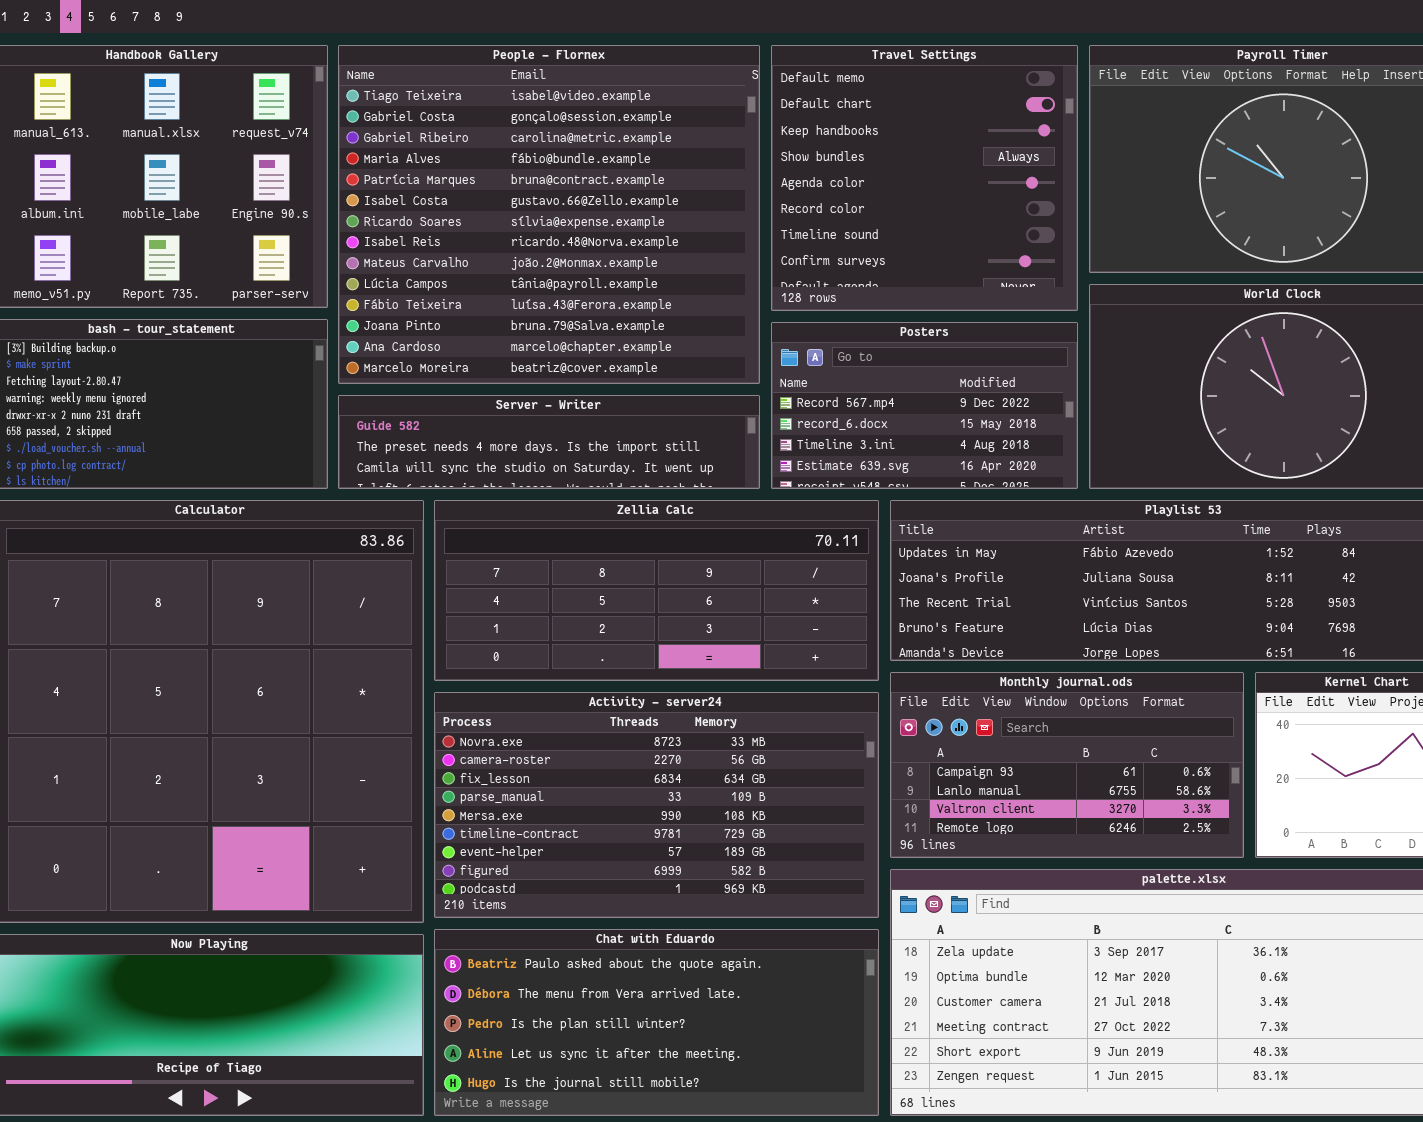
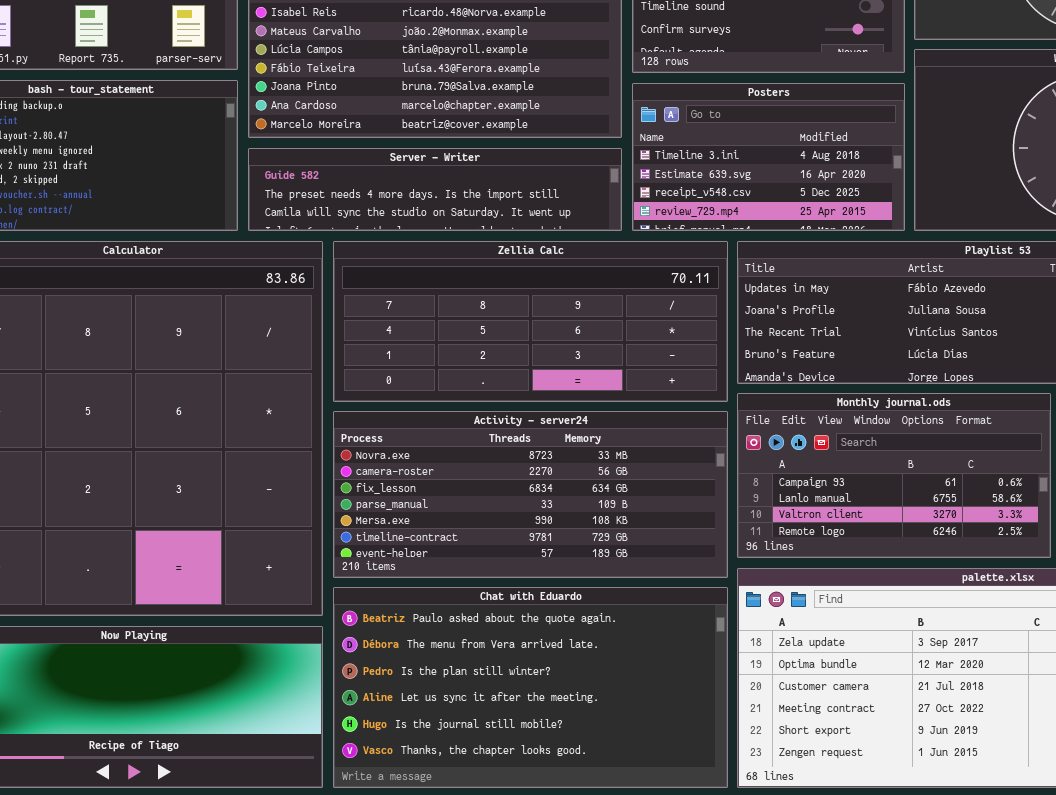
Posters: [771,322,1078,489] -> [632,83,905,231], scrolled down 2 rows
Activity - server24: [434,692,879,918] -> [333,411,728,578], resized
Chat with Eduardo: [434,929,879,1116] -> [333,587,728,788], resized

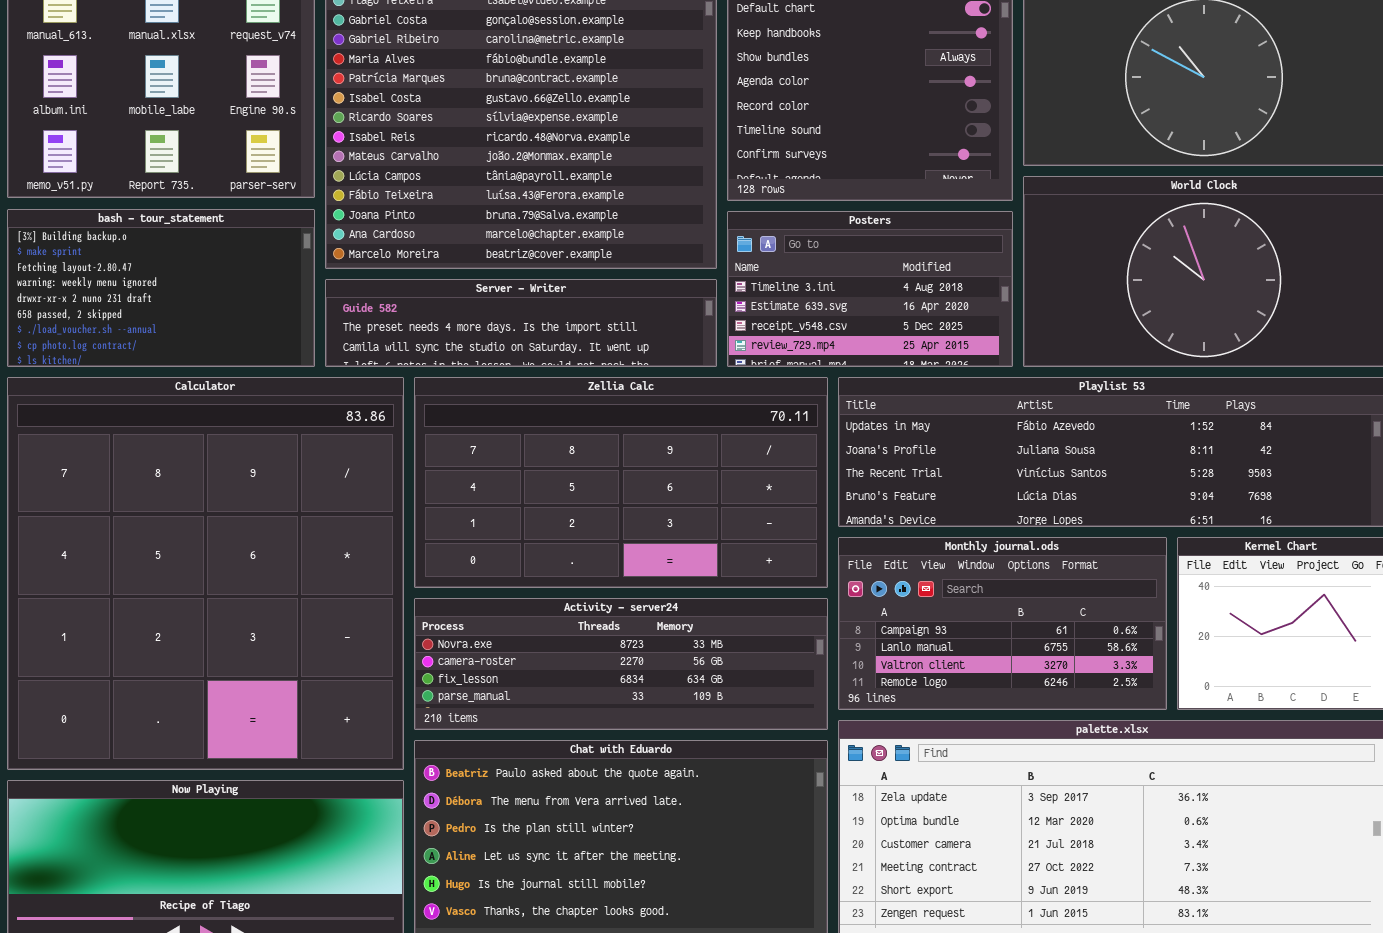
Zellia Calc: [333,241,728,402] -> [414,377,828,588], resized
Activity - server24: [333,411,728,578] -> [414,598,828,730], resized

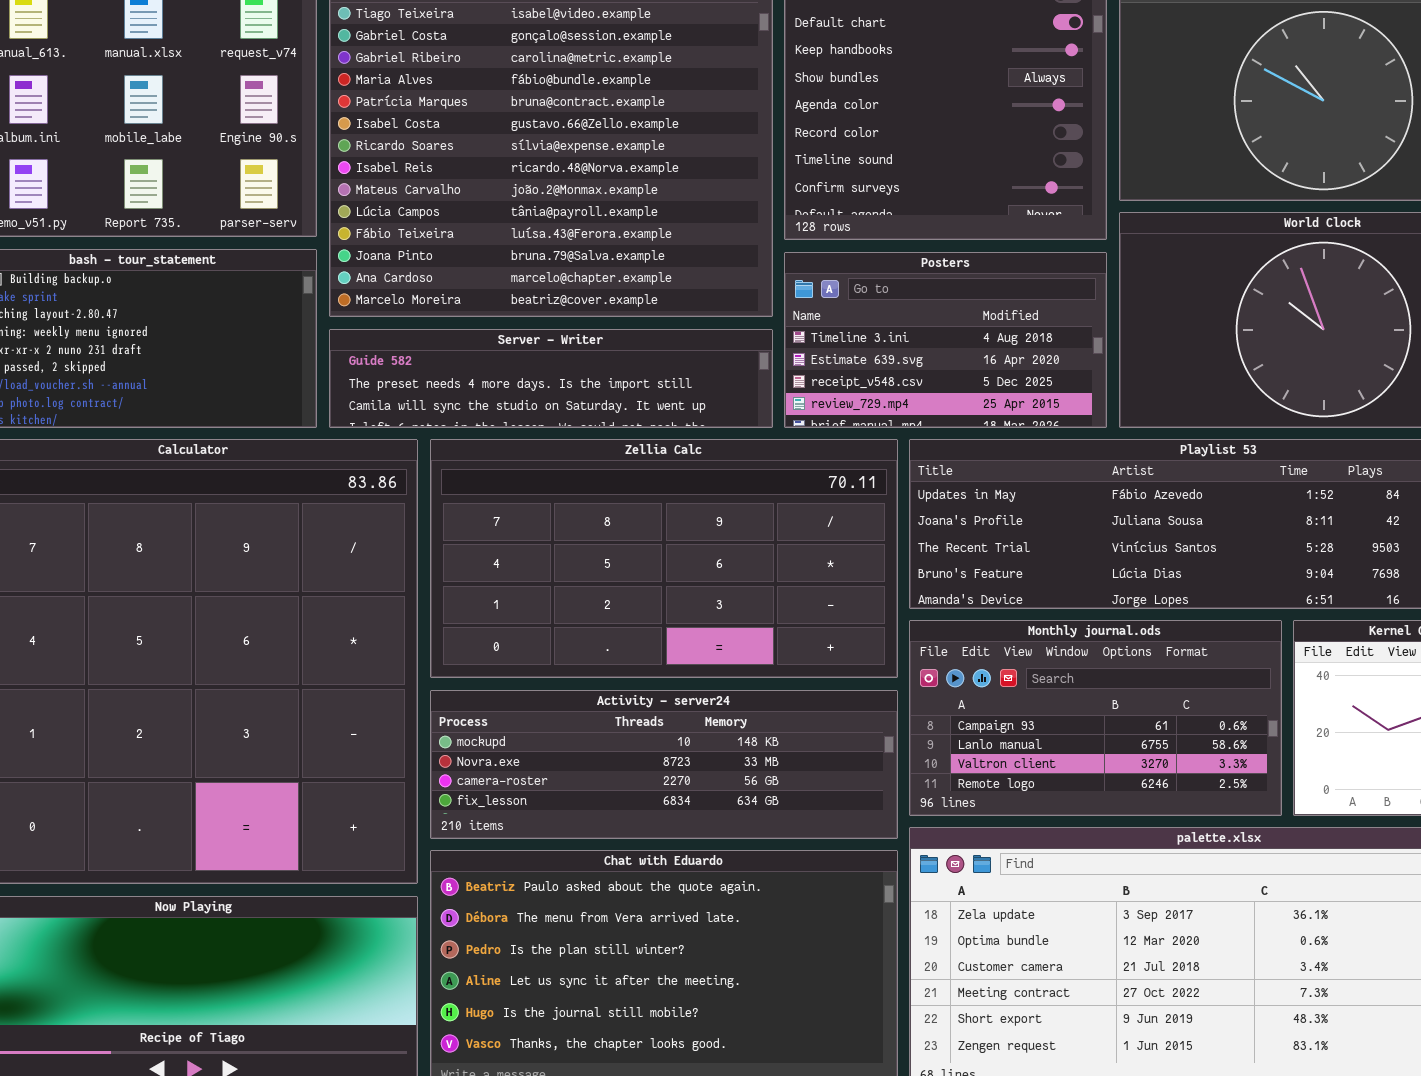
Activity - server24: [414,598,828,730] -> [430,690,898,839], scrolled up 1 row

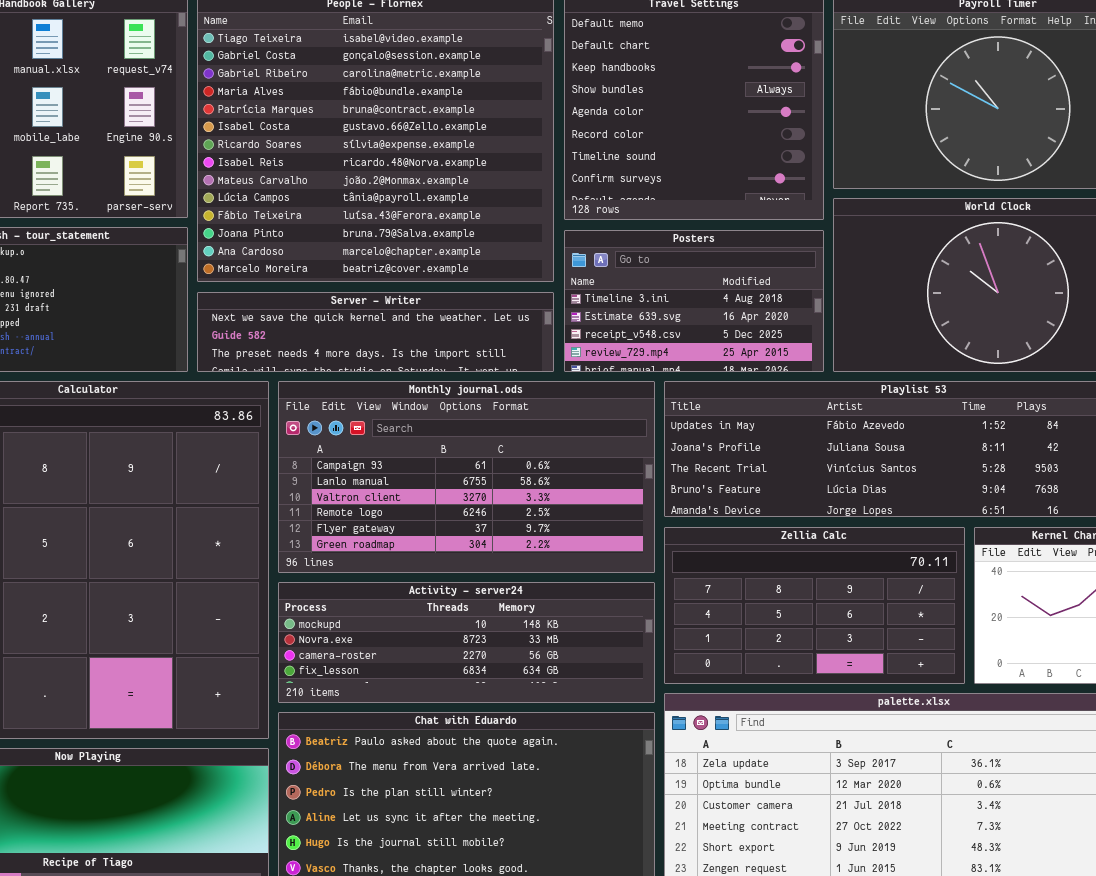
Server - Writer: [329,329,773,428] -> [197,292,554,372], scrolled up 1 row
Zellia Calc: [430,439,898,678] -> [664,527,965,684], moved, resized
Monthly journal.ods: [909,620,1282,816] -> [278,381,655,573], moved, resized

